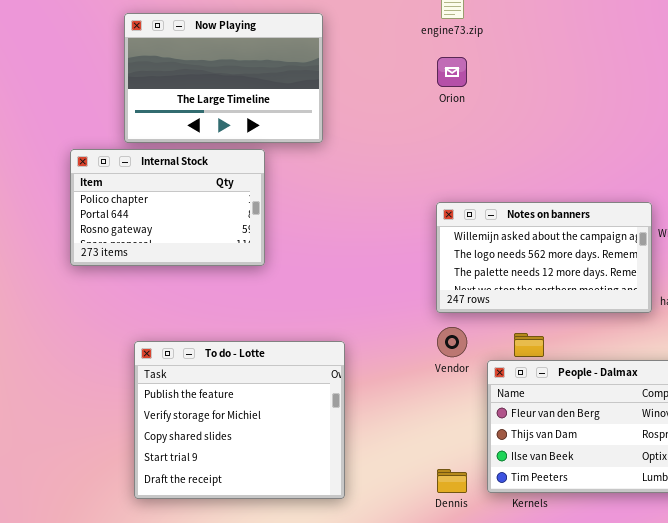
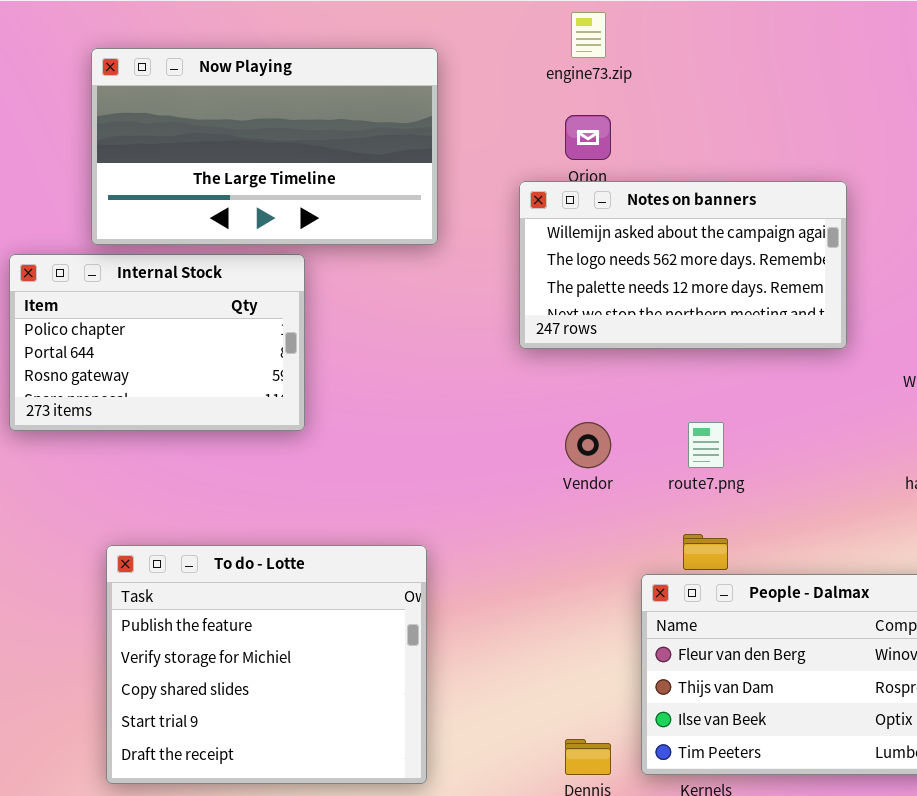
Now Playing: [124,13,323,143] -> [91,48,438,245], resized
Notes on banners: [436,202,652,313] -> [519,181,847,349], moved
Vendor: [437,327,467,357] -> [565,422,611,468], moved

